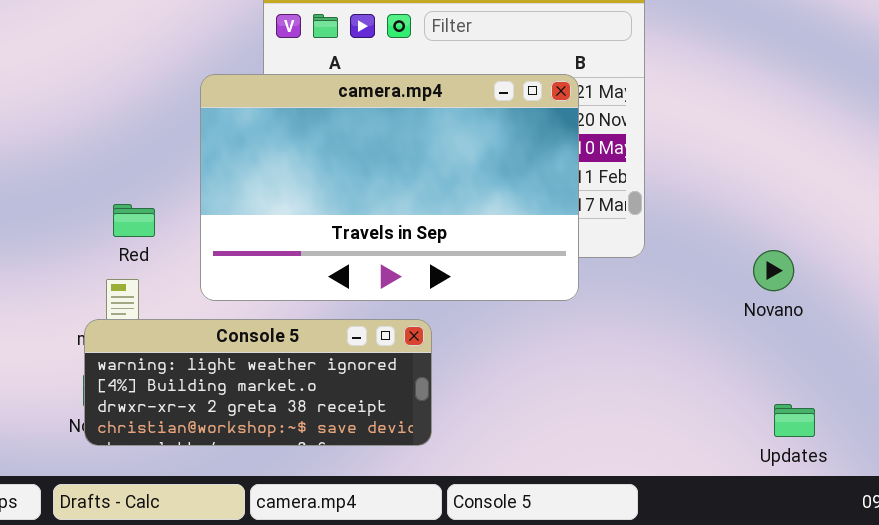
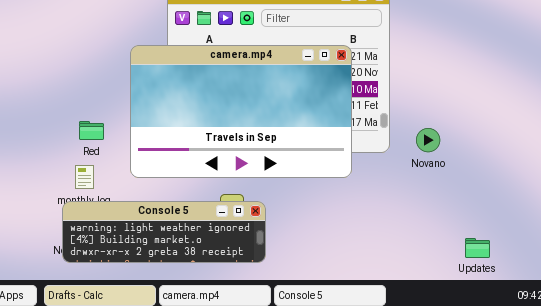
Novano: [753,250,794,291] -> [416,128,440,152], moved
Console 5: [84,319,432,446] -> [62,201,266,263], resized

